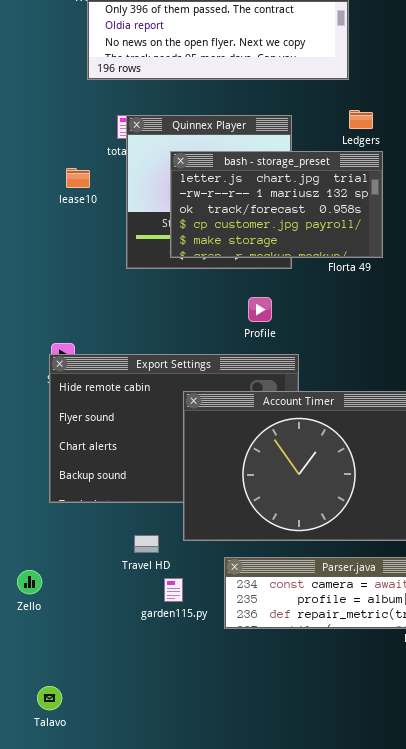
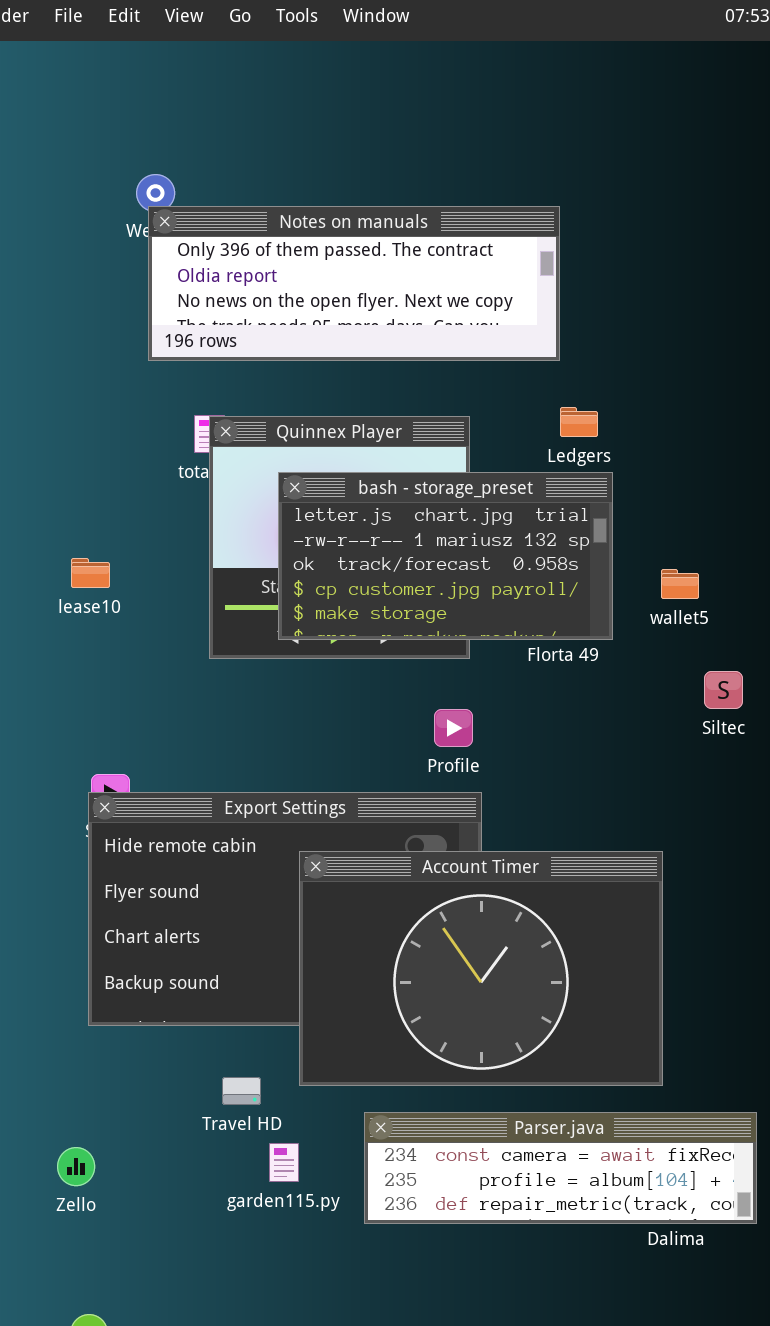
lease10: [66,168,90,188] -> [71,558,110,588], moved
Profile: [248,297,272,322] -> [434,709,473,747], moved
Zello: [17,570,42,594] -> [57,1147,95,1186], moved

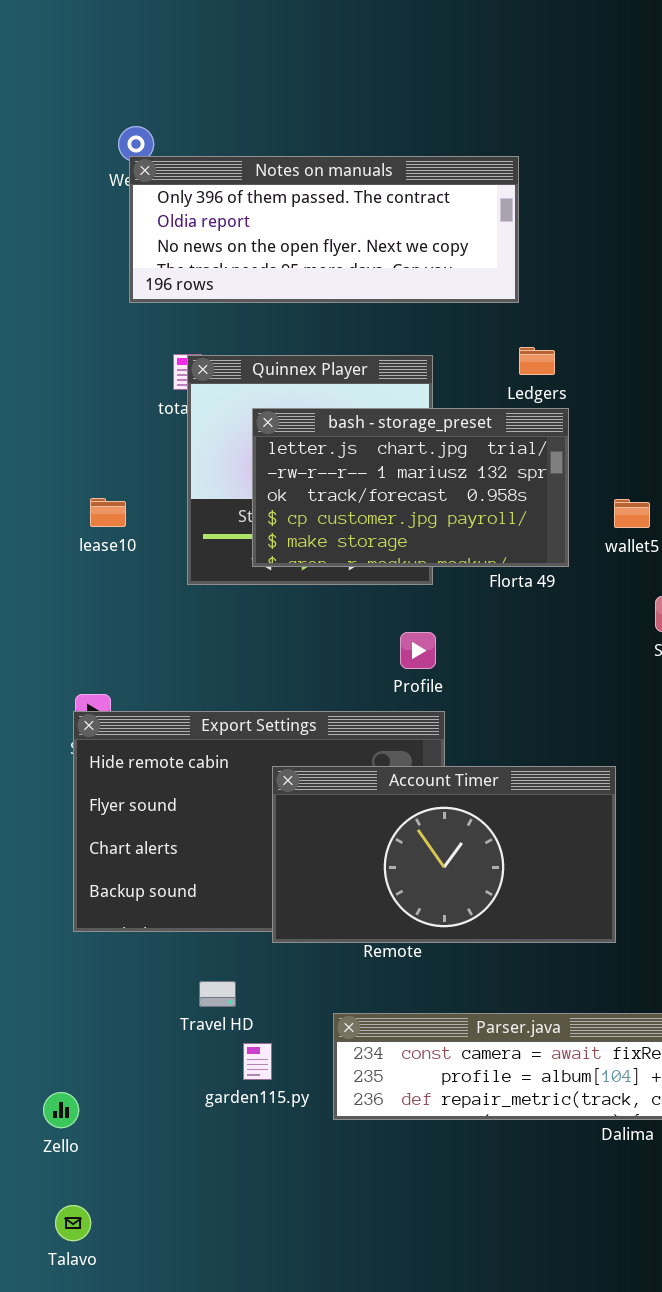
lease10: [71,558,110,588] -> [90,498,126,527], moved
Account Timer: [299,851,663,1086] -> [272,766,616,943], resized
Zello: [57,1147,95,1186] -> [43,1092,79,1128], moved

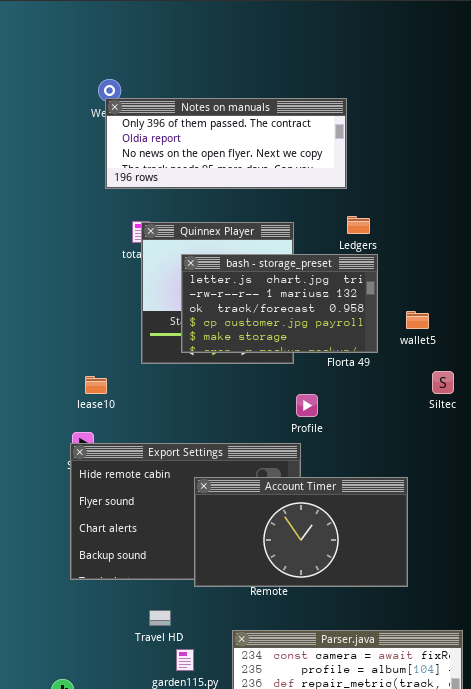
lease10: [90,498,126,527] -> [85,376,107,394], moved
Profile: [400,632,436,669] -> [296,394,318,417], moved

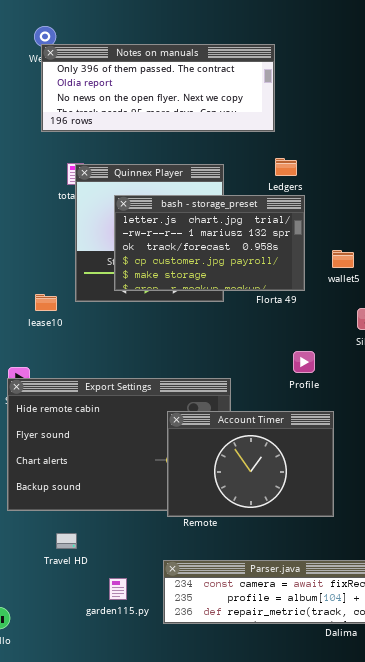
lease10: [85,376,107,394] -> [35,294,57,311], moved
Profile: [296,394,318,417] -> [293,351,315,373], moved
Account Timer: [194,477,408,587] -> [167,411,334,517], resized
Travel HD: [149,610,171,626] -> [56,533,77,549], moved

